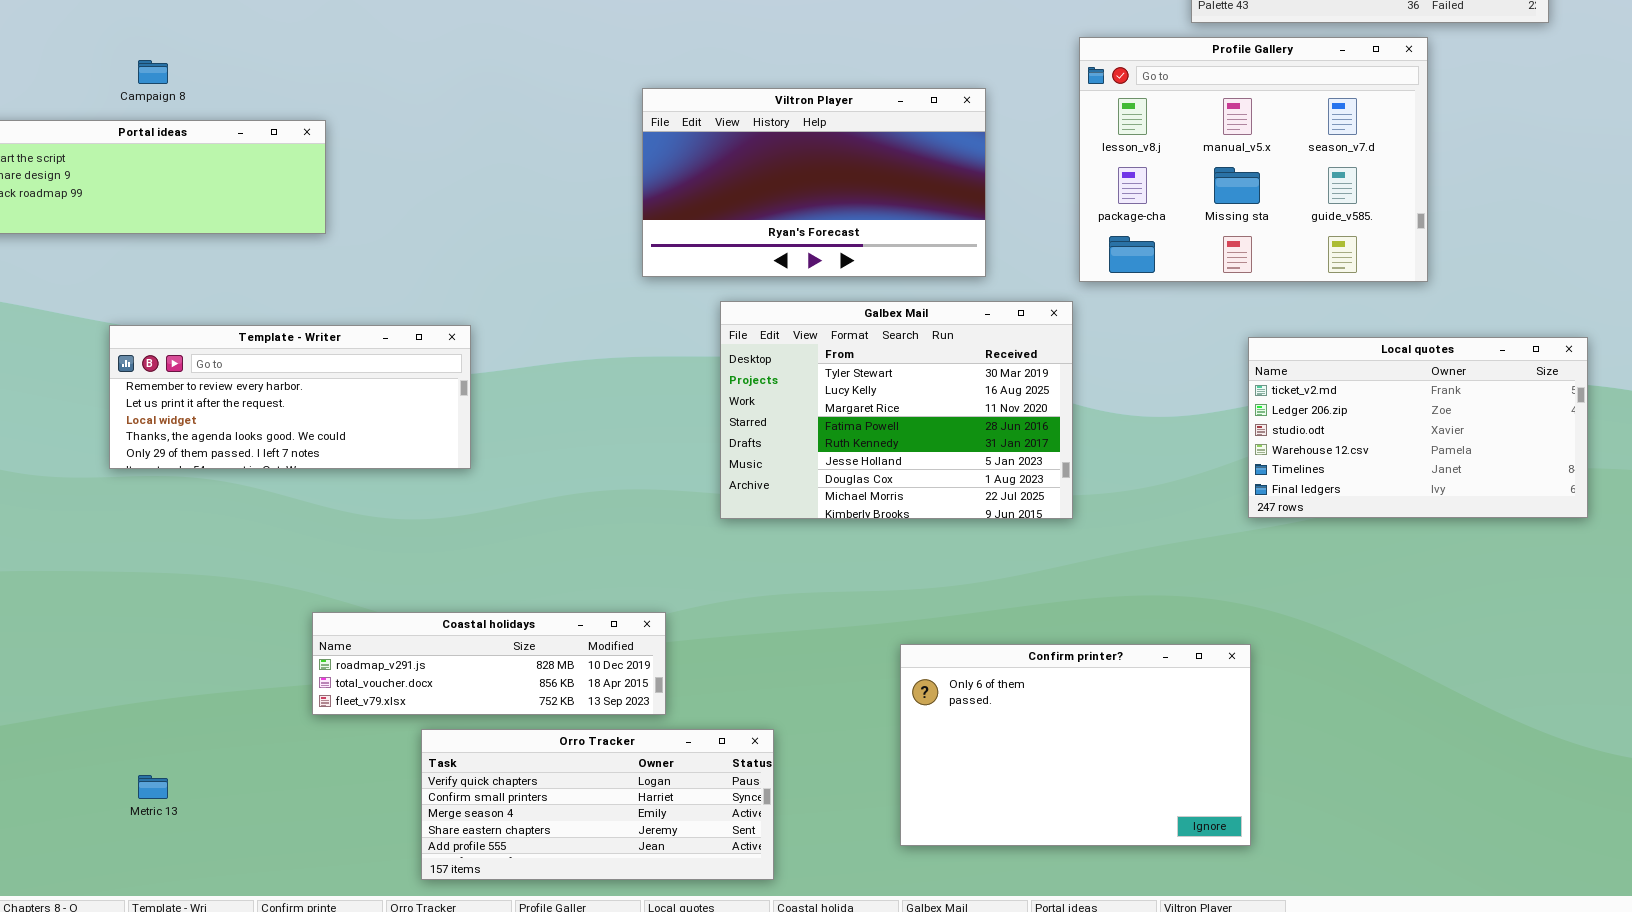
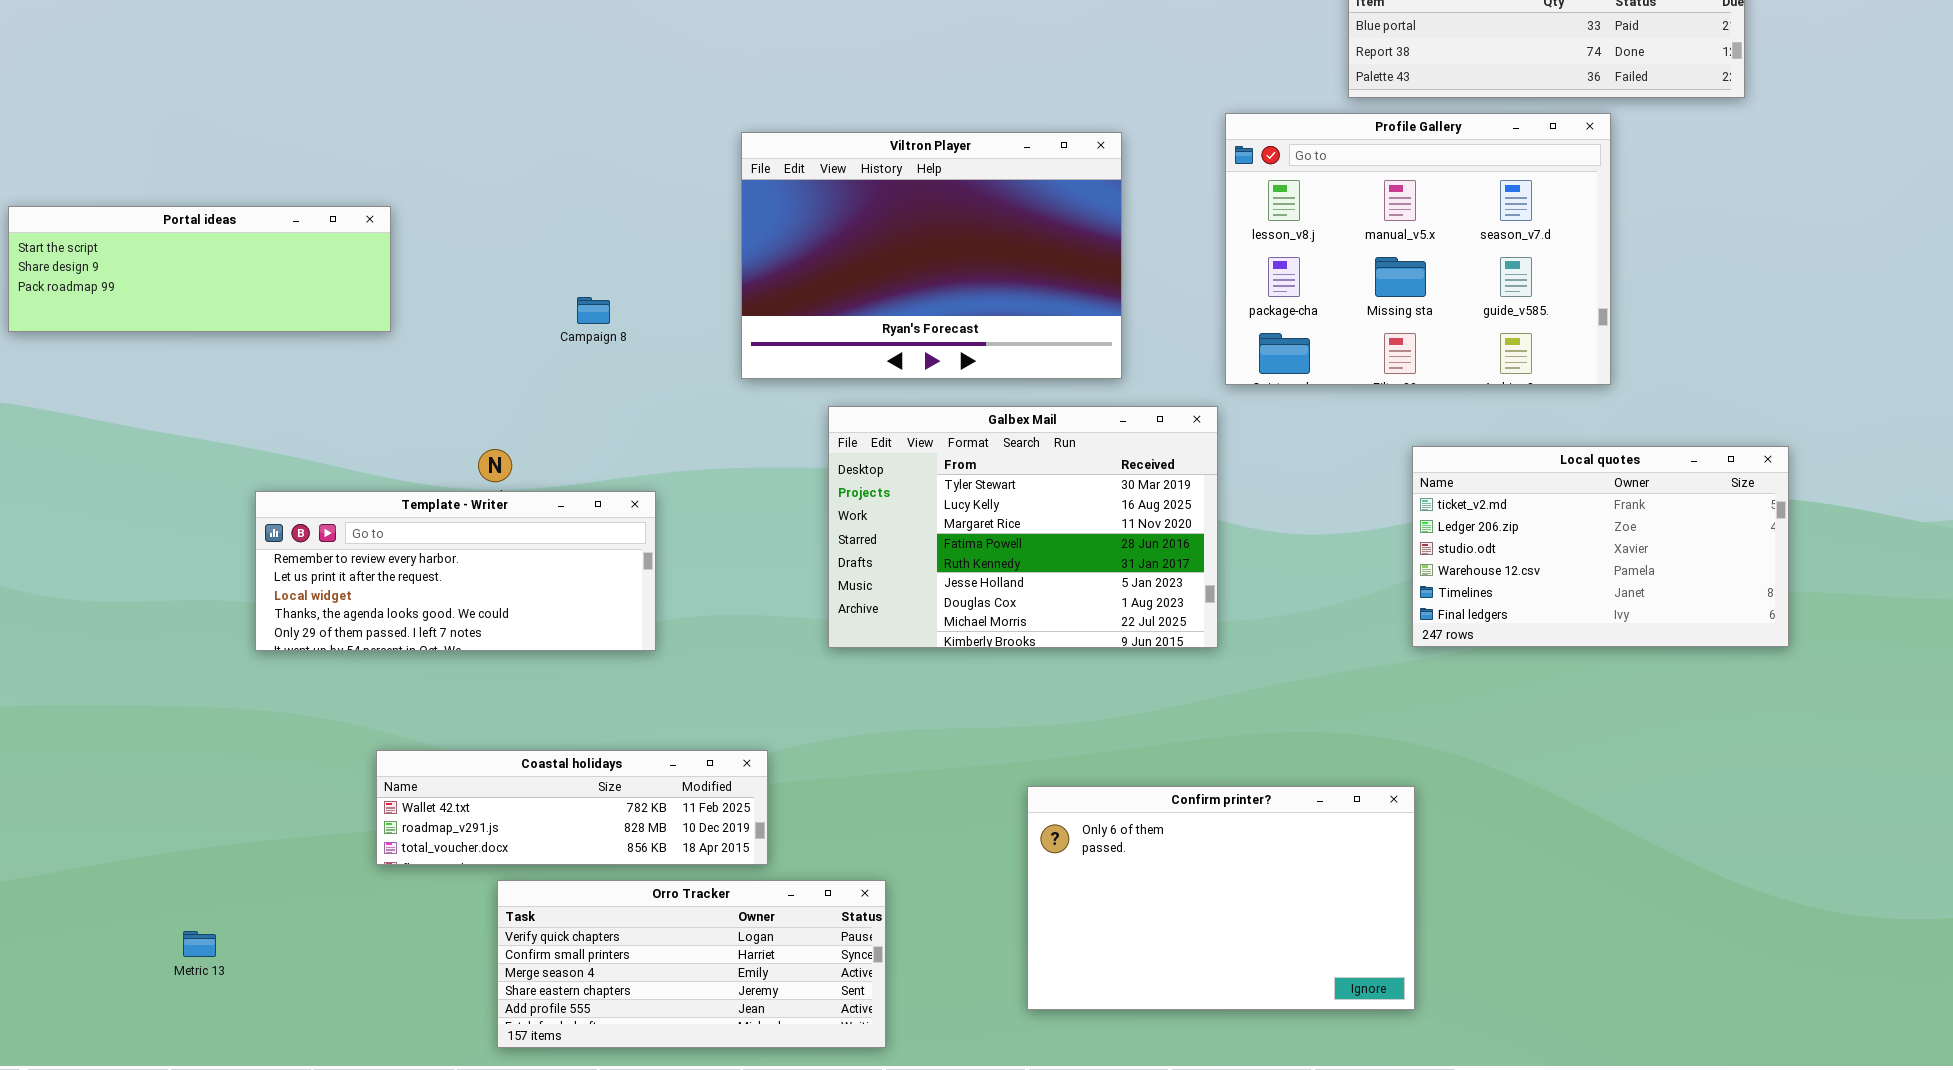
Campaign 8: [138,60,168,84] -> [577,297,610,324], moved
Viltron Player: [642,88,986,277] -> [741,132,1122,379], resized
Template - Writer: [109,325,471,469] -> [255,491,656,651], moved
Coastal holidays: [312,612,666,715] -> [376,750,768,865], scrolled up 1 row

